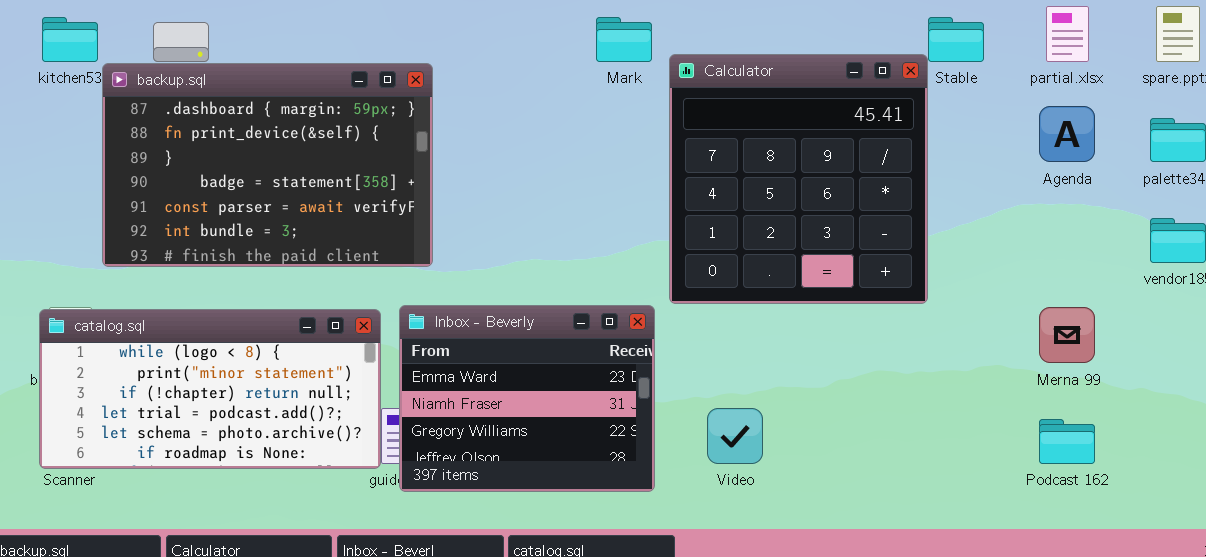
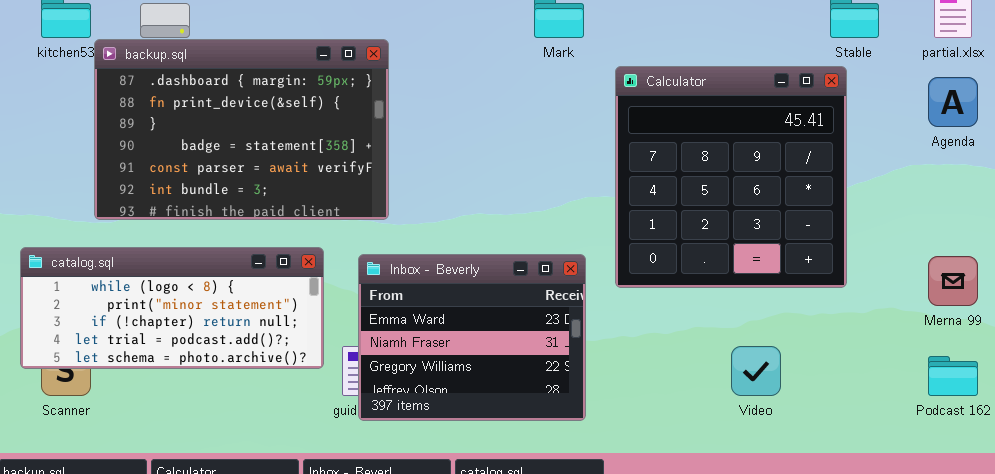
Calculator: [669,54,928,304] -> [615,66,847,288], moved
catalog.sql: [39,309,381,469] -> [20,247,324,369], moved, resized
Video: [707,408,763,464] -> [731,346,781,396], moved

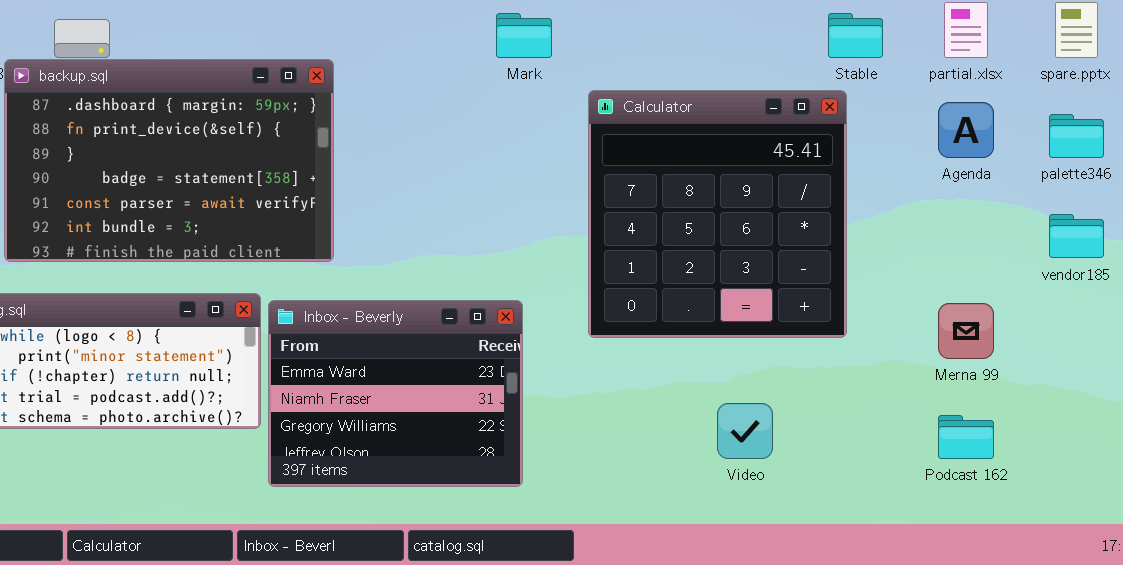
Inbox - Beverly: [358,254,586,421] -> [268,300,523,487], moved

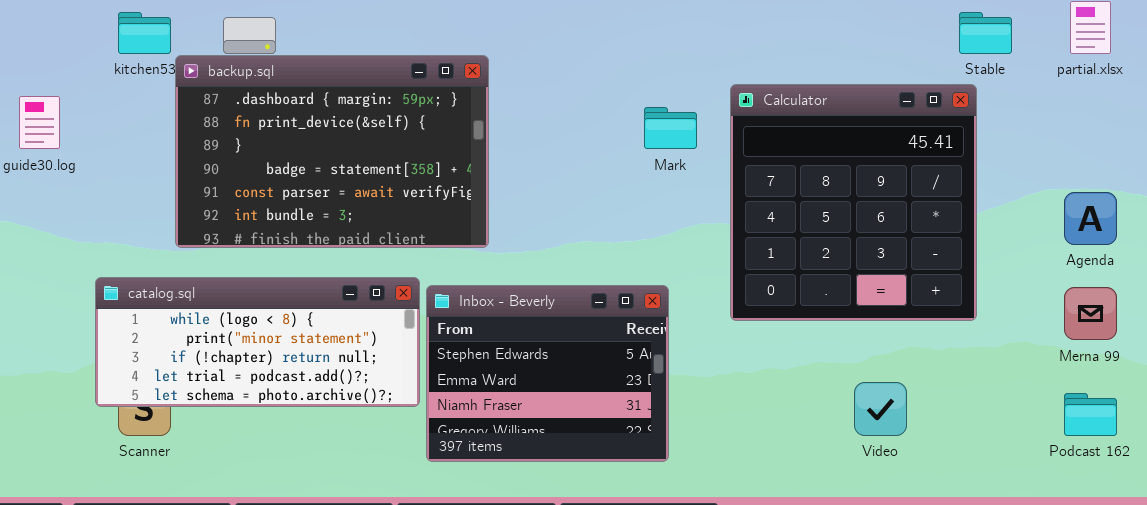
Mark: [496,13,552,58] -> [644,107,697,149], moved
Agenda: [938,102,994,158] -> [1064,192,1117,245], moved
Inbox - Beverly: [268,300,523,487] -> [426,285,669,462], scrolled up 1 row

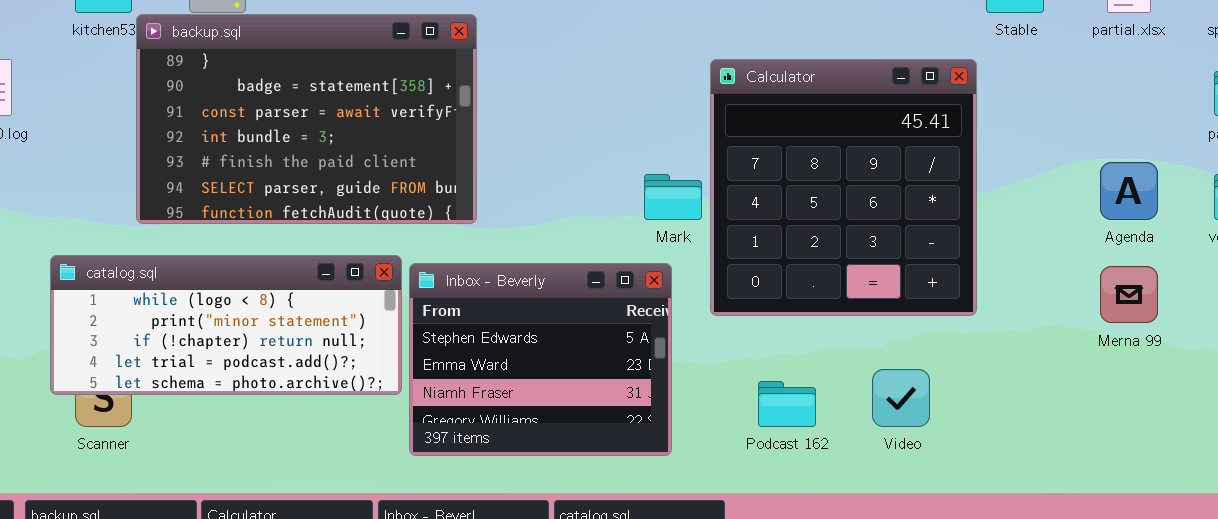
backup.sql: [175,55,489,248] -> [136,14,477,224], scrolled down 2 rows
Calculator: [730,84,977,321] -> [710,59,977,316], moved
Mark: [644,107,697,149] -> [644,174,702,220], moved
Podcast 162: [1064,393,1117,436] -> [758,381,816,427], moved

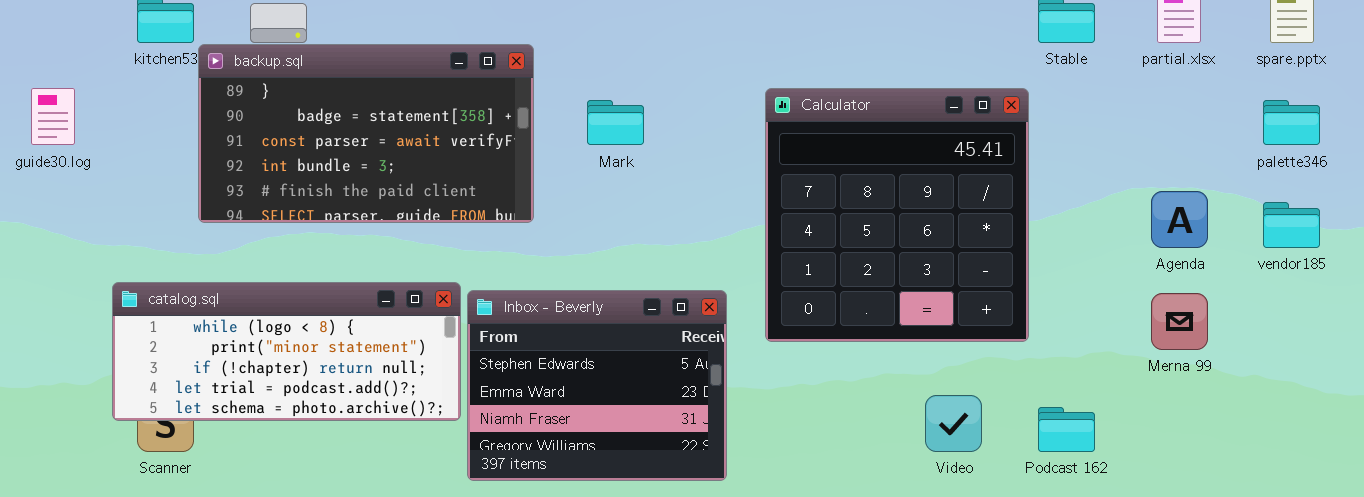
backup.sql: [136,14,477,224] -> [198,44,534,223], resized
Mark: [644,174,702,220] -> [587,100,644,145], moved
Podcast 162: [758,381,816,427] -> [1038,407,1095,452], moved

